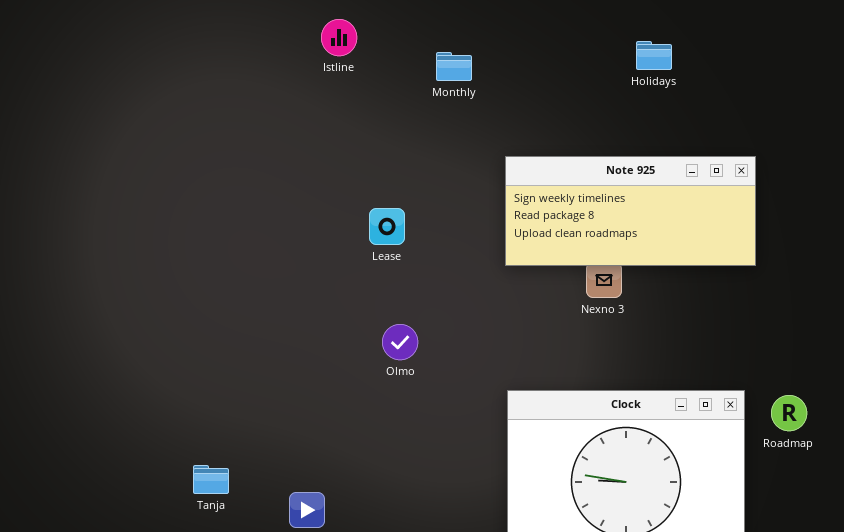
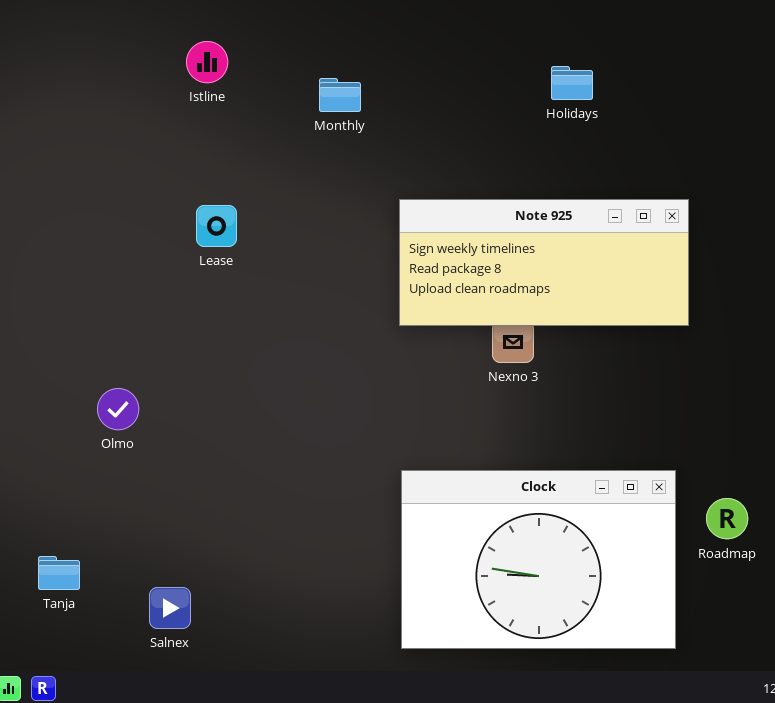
Lease: [369,208,405,245] -> [196,205,237,247], moved
Olmo: [382,324,418,360] -> [97,388,139,430], moved
Roadmap: [771,395,807,431] -> [706,498,748,539], moved

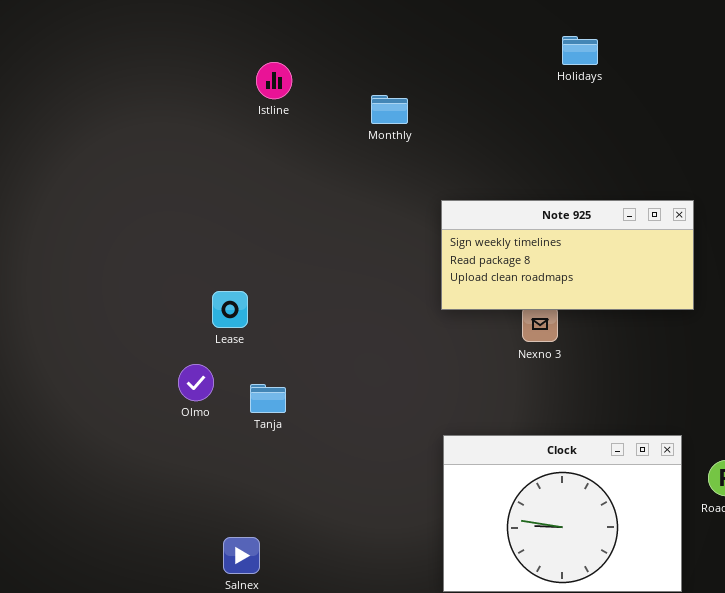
Holidays: [551,66,593,100] -> [562,36,598,65], moved
Lease: [196,205,237,247] -> [212,291,248,328], moved
Tanja: [38,556,80,590] -> [250,384,286,413], moved

